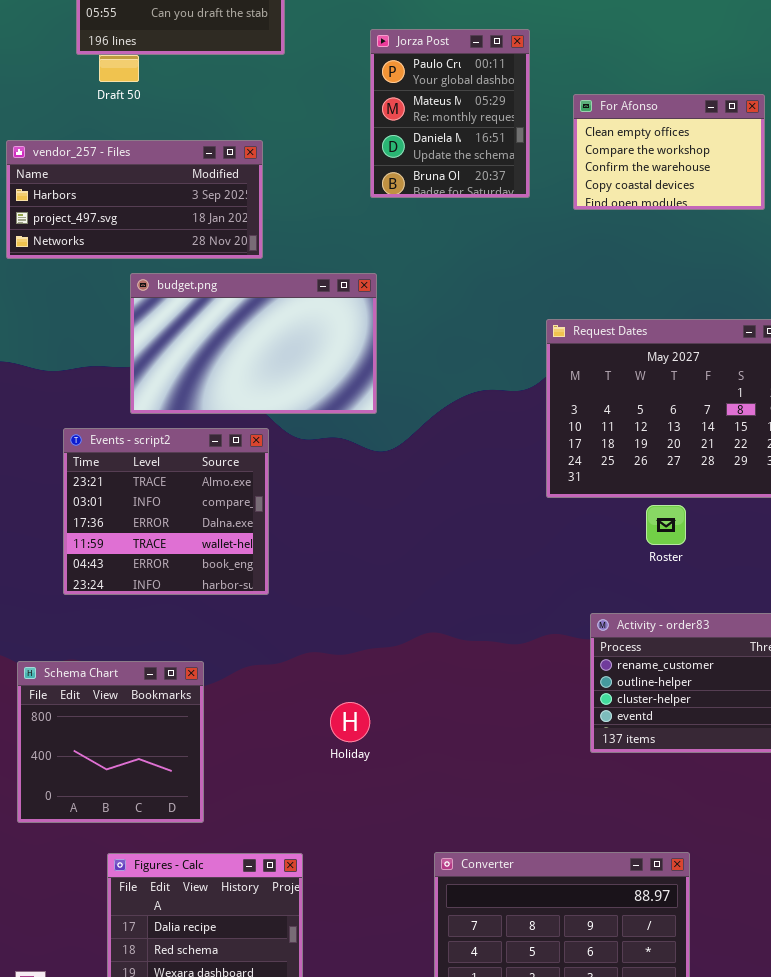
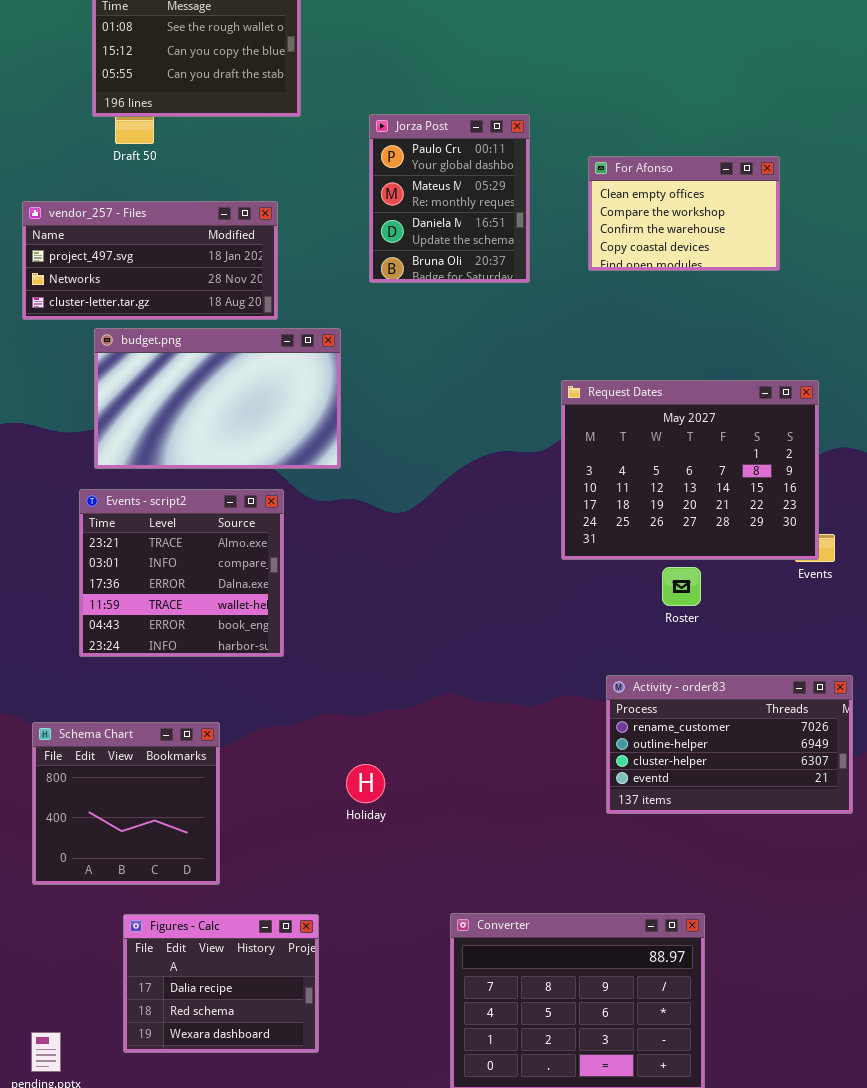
Jorza Post: [370,29,530,198] -> [369,114,530,283], moved
vendor_257 - Files: [6,140,263,259] -> [22,201,278,320], scrolled down 1 row
budget.png: [130,273,377,414] -> [94,328,341,469], moved

